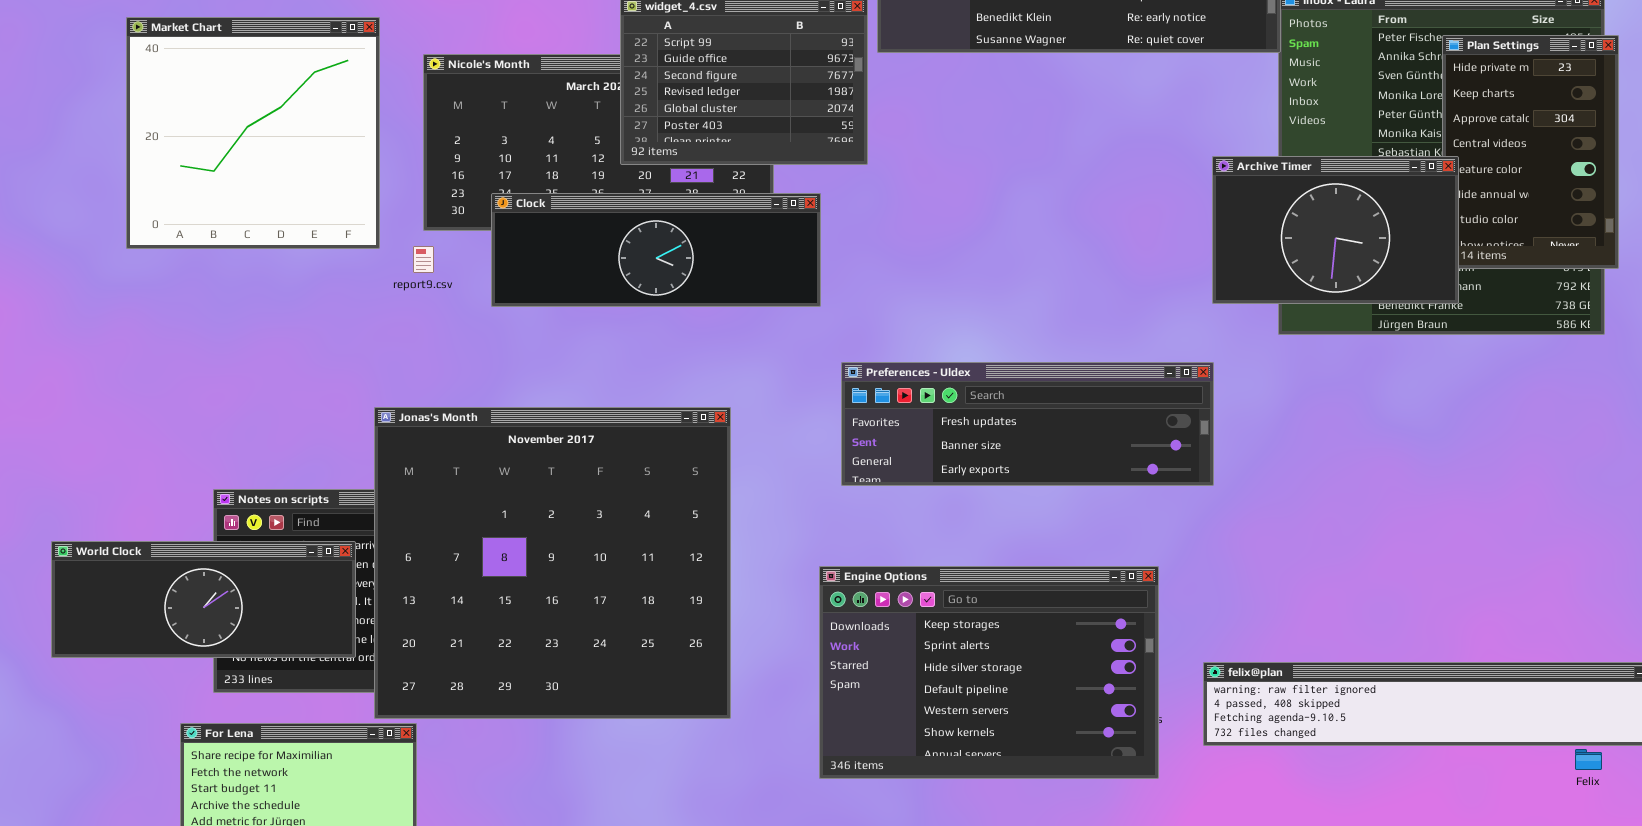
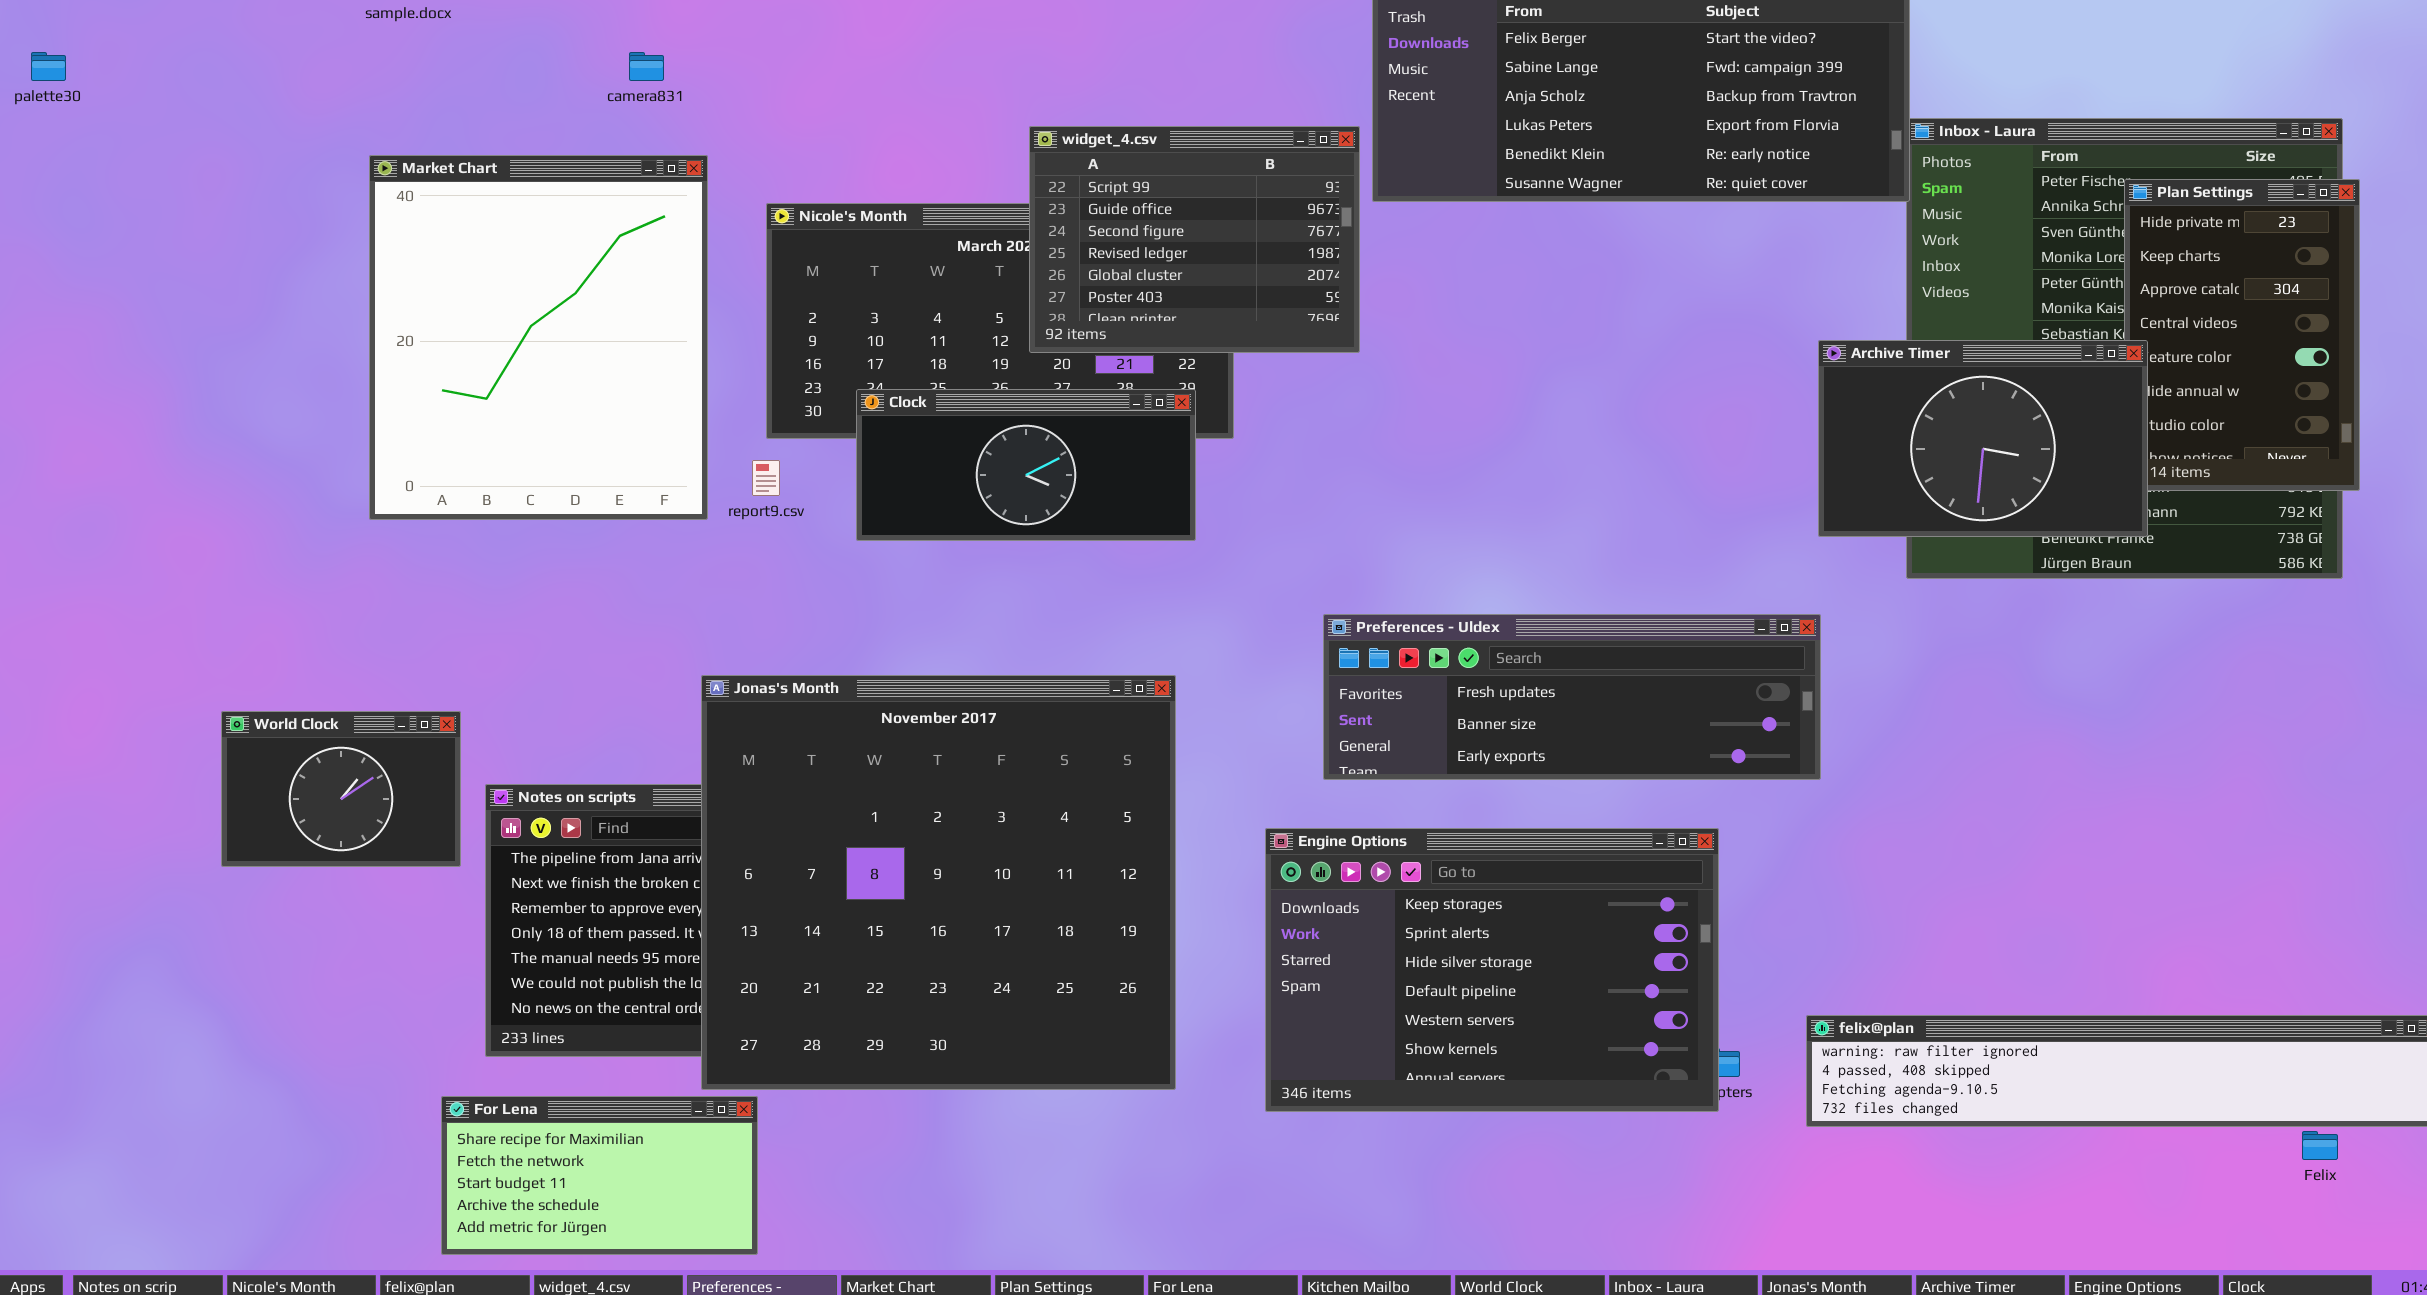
Market Chart: [126,17,380,249] -> [369,155,708,520], resized
Clock: [491,193,821,307] -> [856,389,1196,541], resized
World Clock: [51,541,356,658] -> [221,711,461,867], moved, resized
Engine Options: [819,566,1159,779] -> [1265,828,1719,1112], moved

